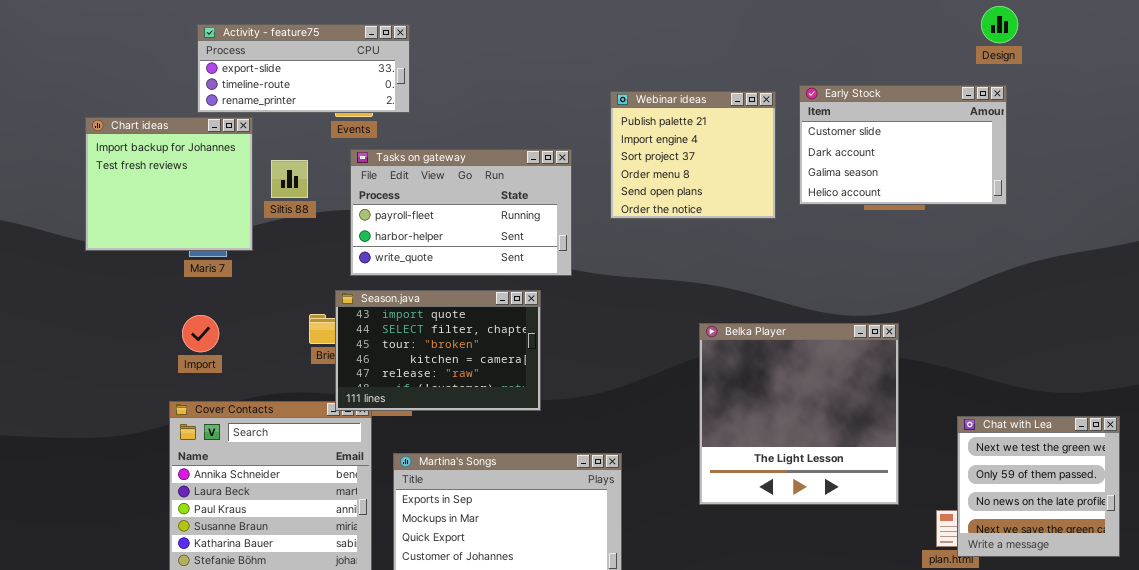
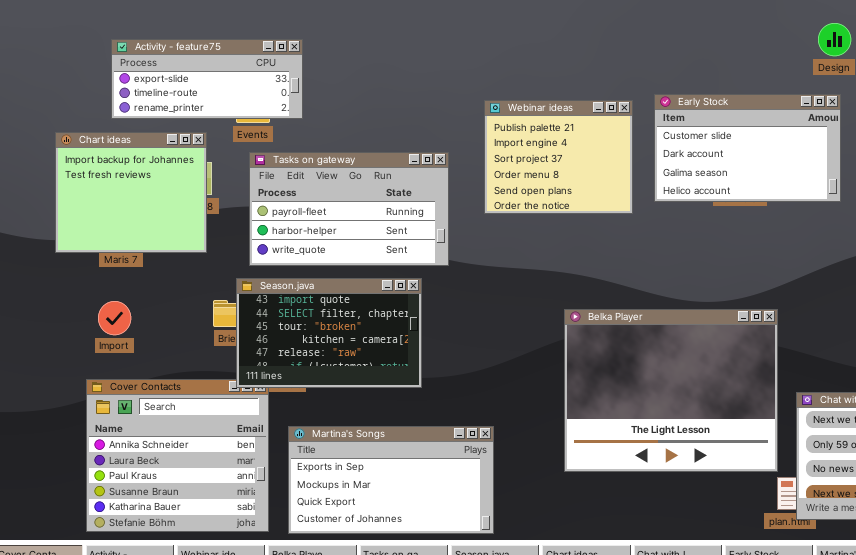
Chart ideas: [85,117,253,251] -> [55,132,207,253], moved
Belka Player: [699,323,899,505] -> [564,309,778,472], resized

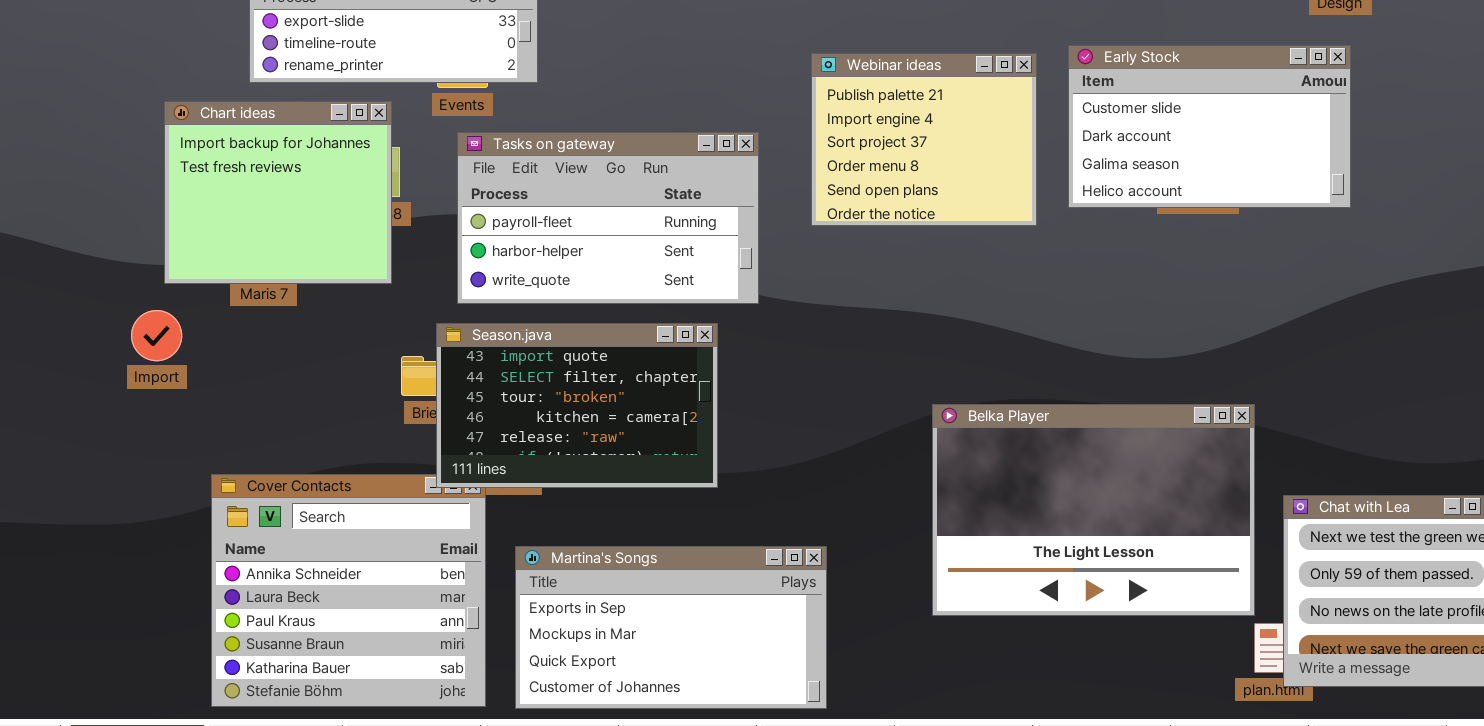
Import: [98,301,131,335] -> [131,310,182,361], moved
Belka Player: [564,309,778,472] -> [932,404,1255,616], resized

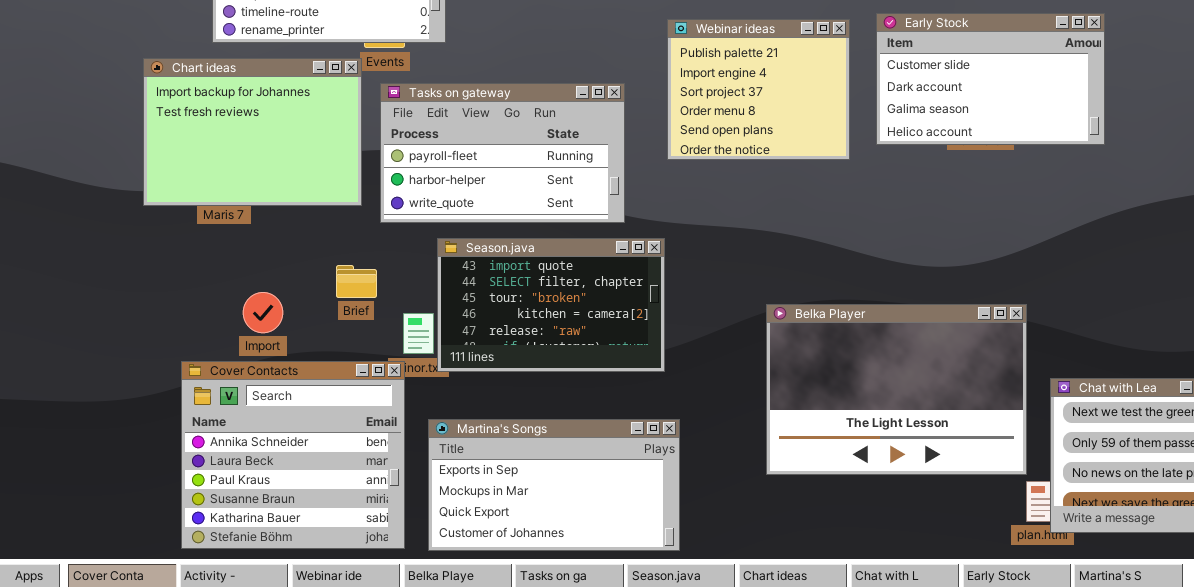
Chart ideas: [164,101,392,284] -> [143,58,362,206], resized
Import: [131,310,182,361] -> [243,292,283,333], moved
Season.java: [436,323,718,488] -> [437,238,665,372], moved

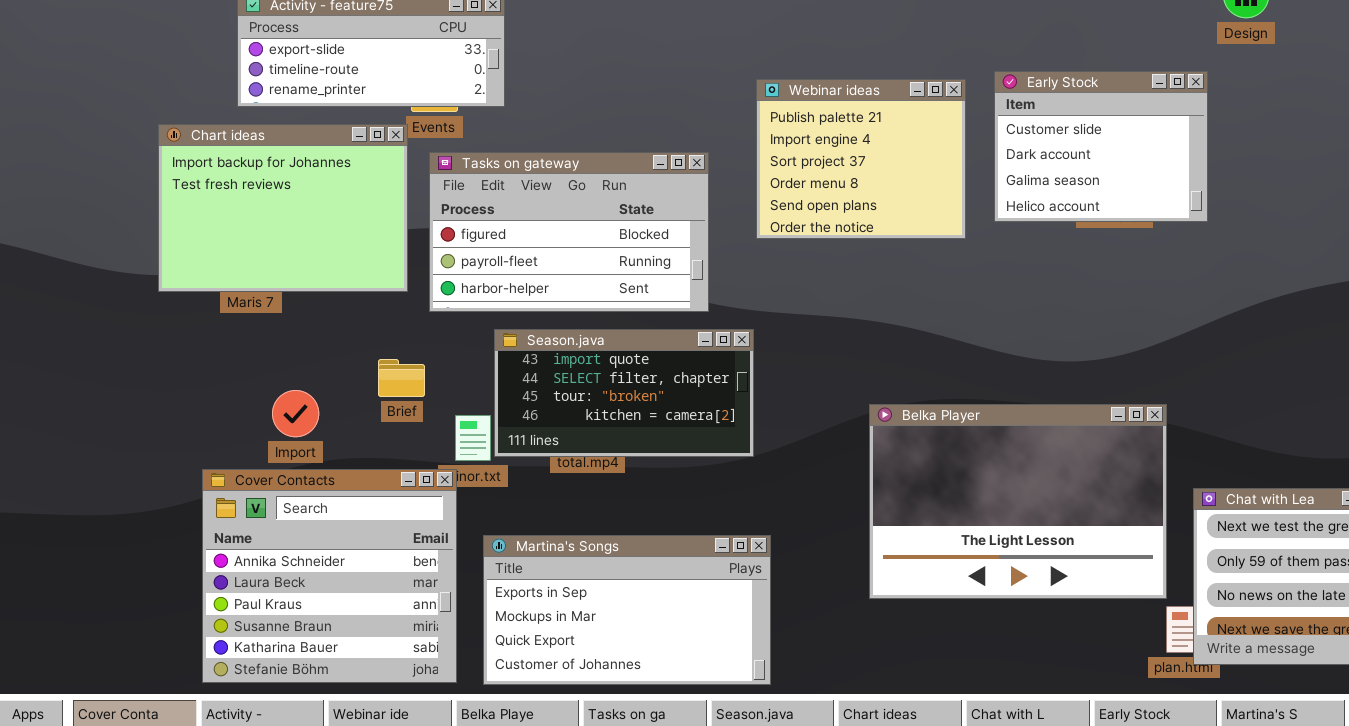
Early Stock: [876,13,1105,145] -> [994,71,1208,222], resized
Tasks on gateway: [380,83,625,223] -> [429,152,709,312], scrolled up 1 row
Season.java: [437,238,665,372] -> [494,329,754,457], resized

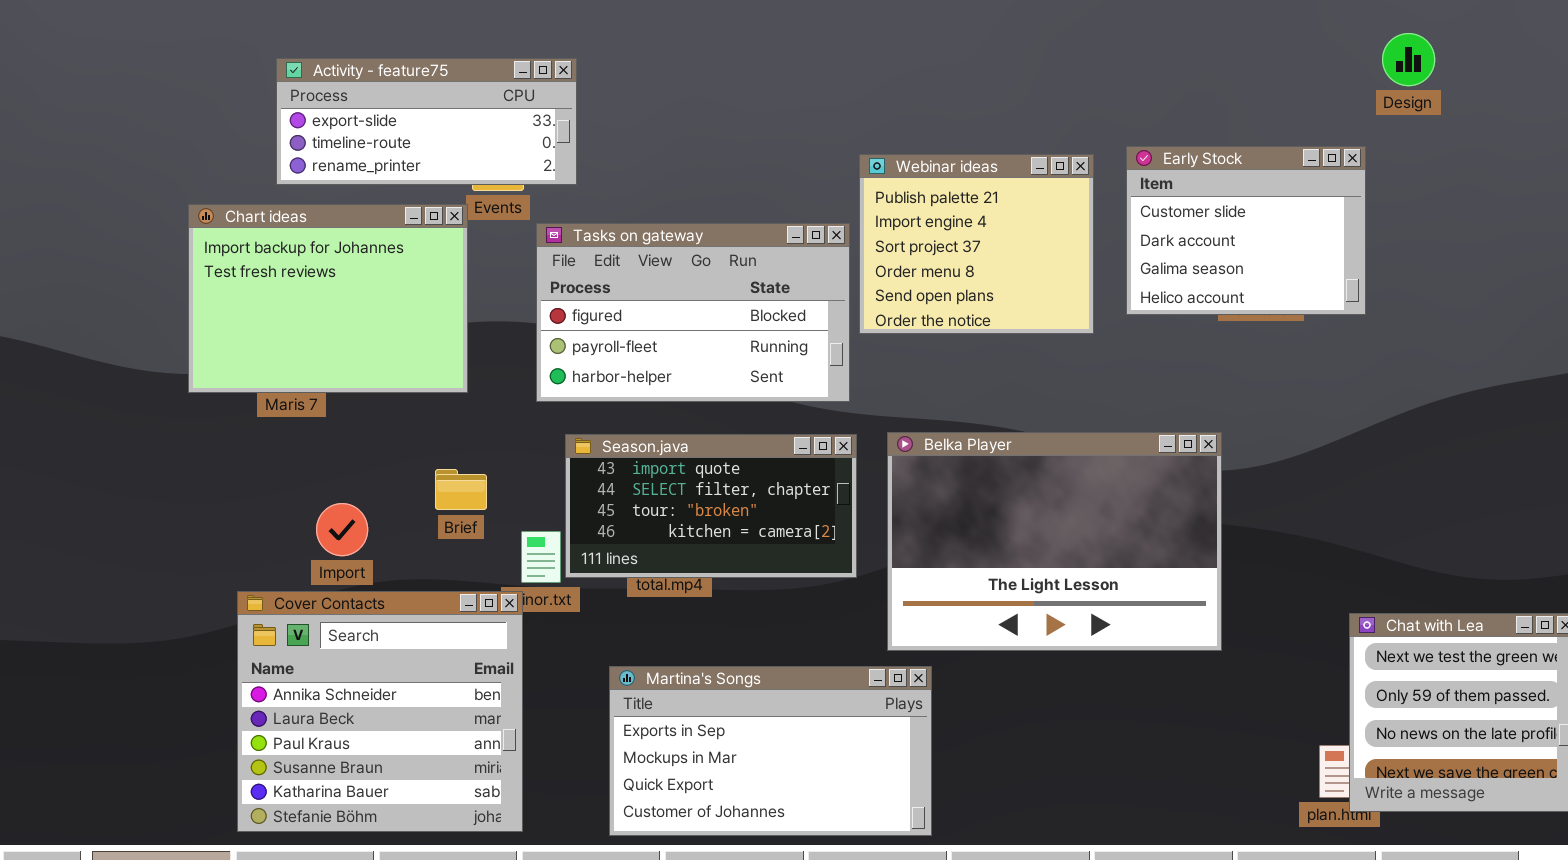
Tasks on gateway: [429,152,709,312] -> [536,223,850,402], moved
Belka Player: [869,404,1167,599] -> [887,432,1222,651], moved
Martina's Songs: [483,535,771,685] -> [609,666,932,836], moved

